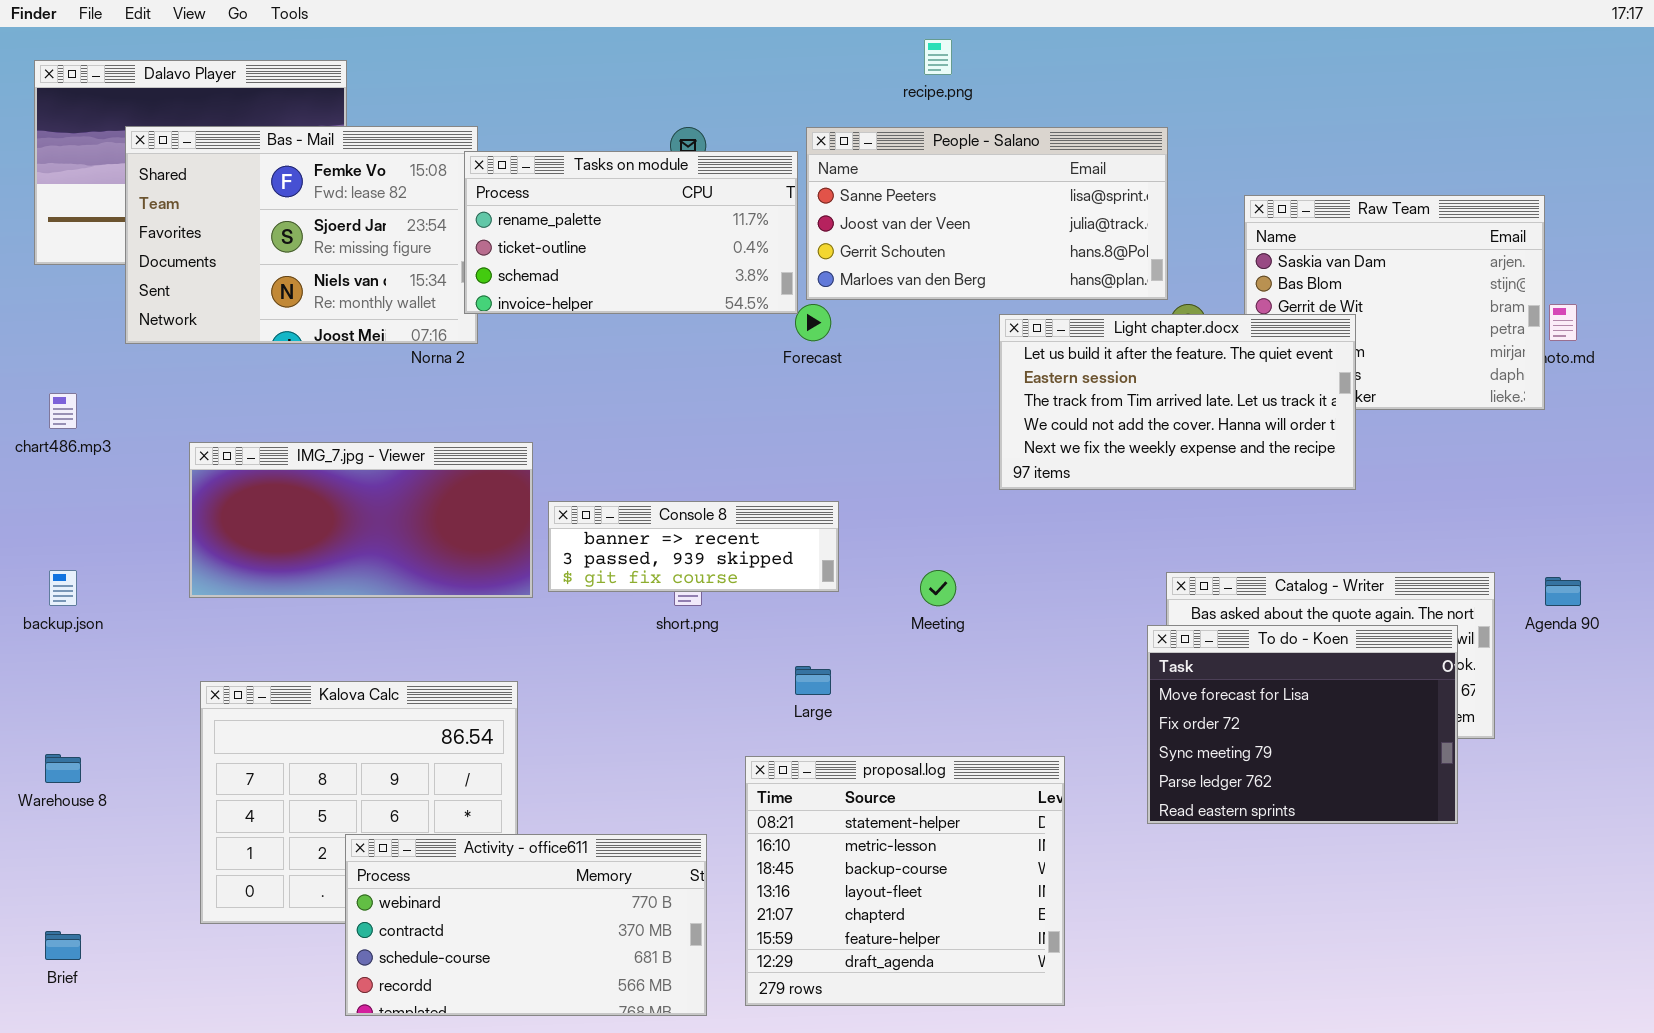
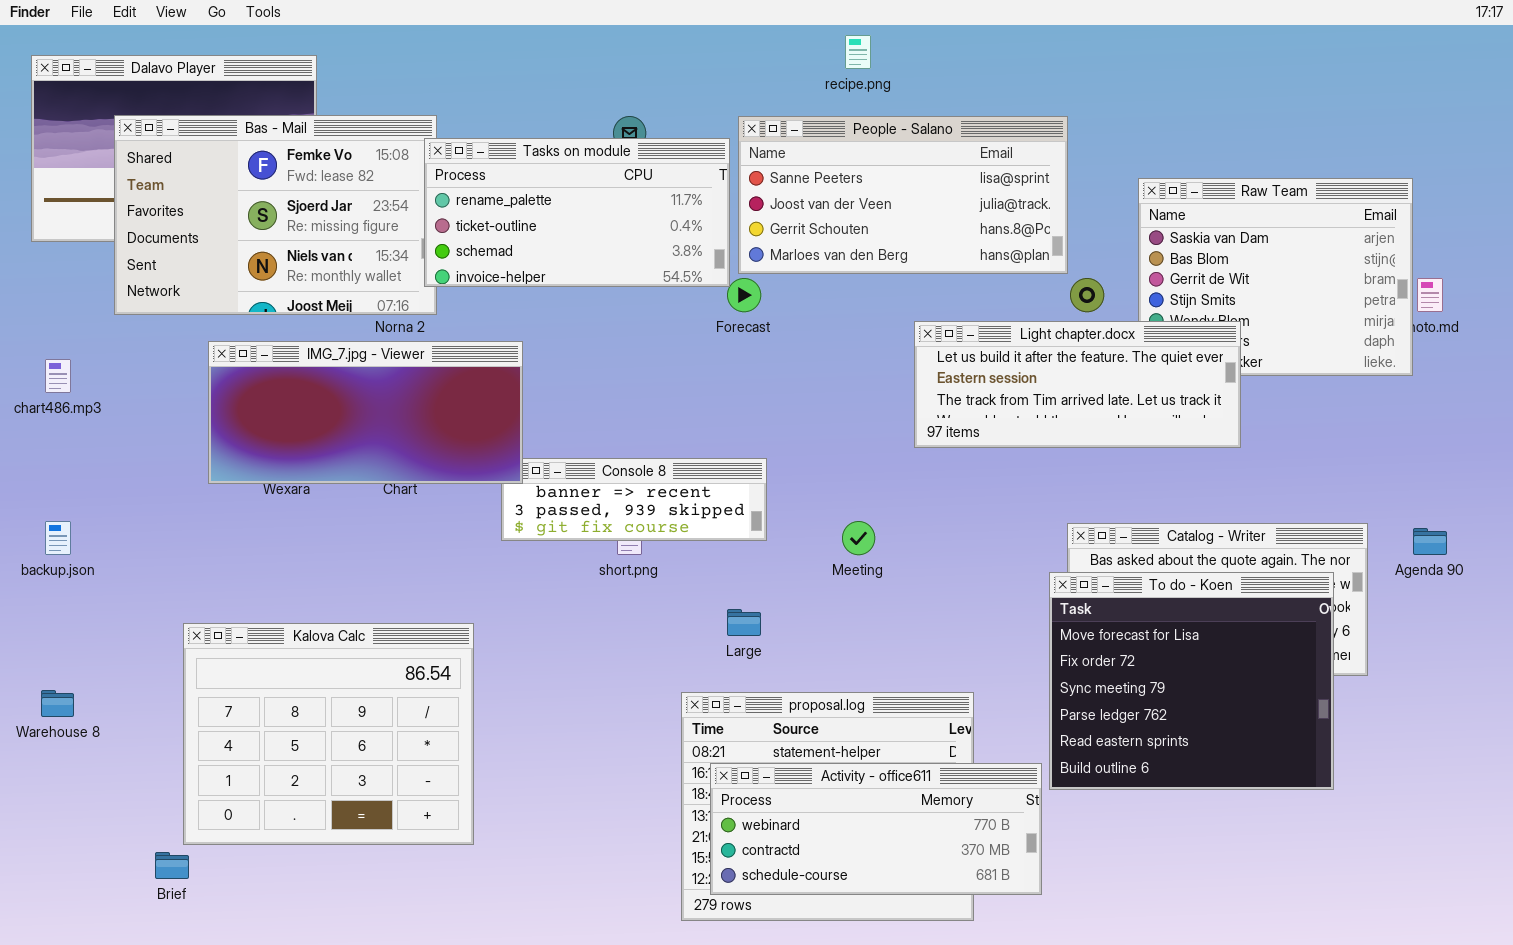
Light chapter.docx: [999,314,1356,490] -> [914,321,1241,448], resized
IMG_7.jpg - Viewer: [189,442,533,598] -> [208,341,523,484], moved
To do - Koen: [1147,625,1458,824] -> [1049,572,1334,790], resized
Activity - office611: [345,834,707,1016] -> [710,763,1042,895], moved, resized
Brief: [45,931,81,960] -> [155,852,189,879], moved

